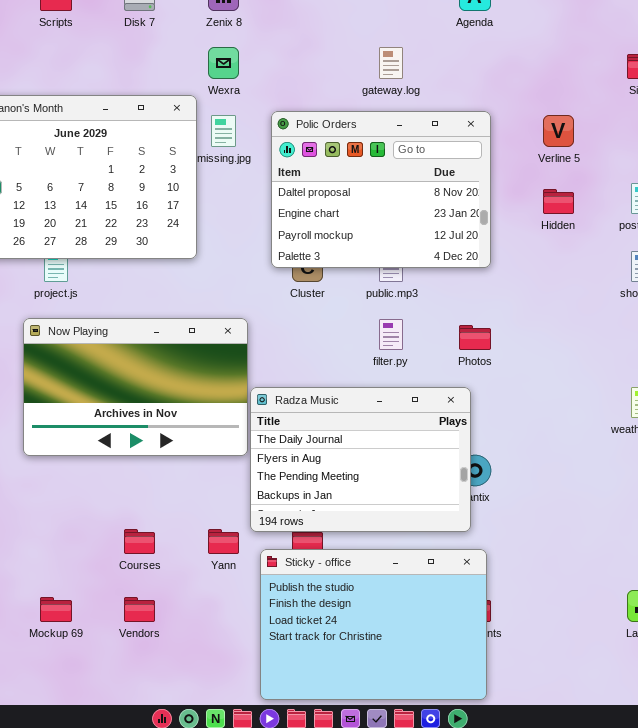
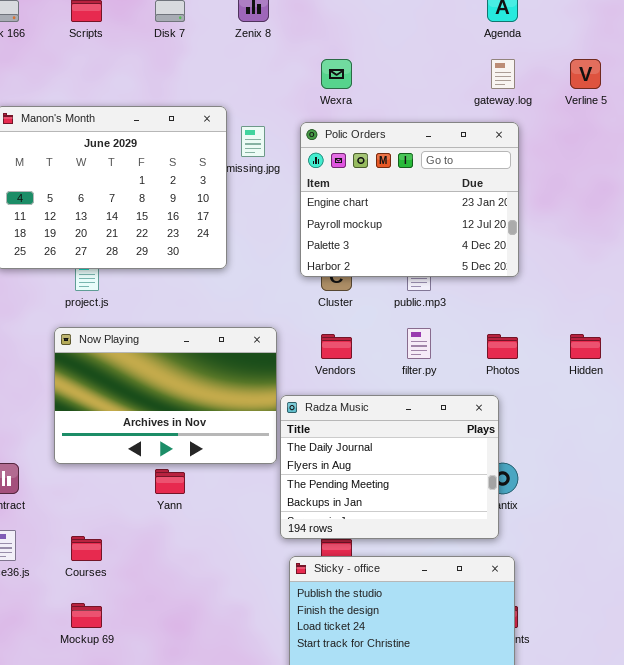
Wexra: [208,47,239,79] -> [321,59,352,89], moved
gateway.log: [379,47,403,79] -> [491,59,515,89], moved
Polic Orders: [271,111,491,268] -> [300,122,519,277], scrolled down 1 row
Verline 5: [543,115,574,147] -> [570,59,601,89], moved
Hidden: [543,189,574,214] -> [570,334,601,359], moved
Courses: [124,529,155,554] -> [71,536,102,561], moved
Yann: [208,529,239,554] -> [155,469,185,494], moved
Vendors: [124,597,155,622] -> [321,334,352,359], moved

